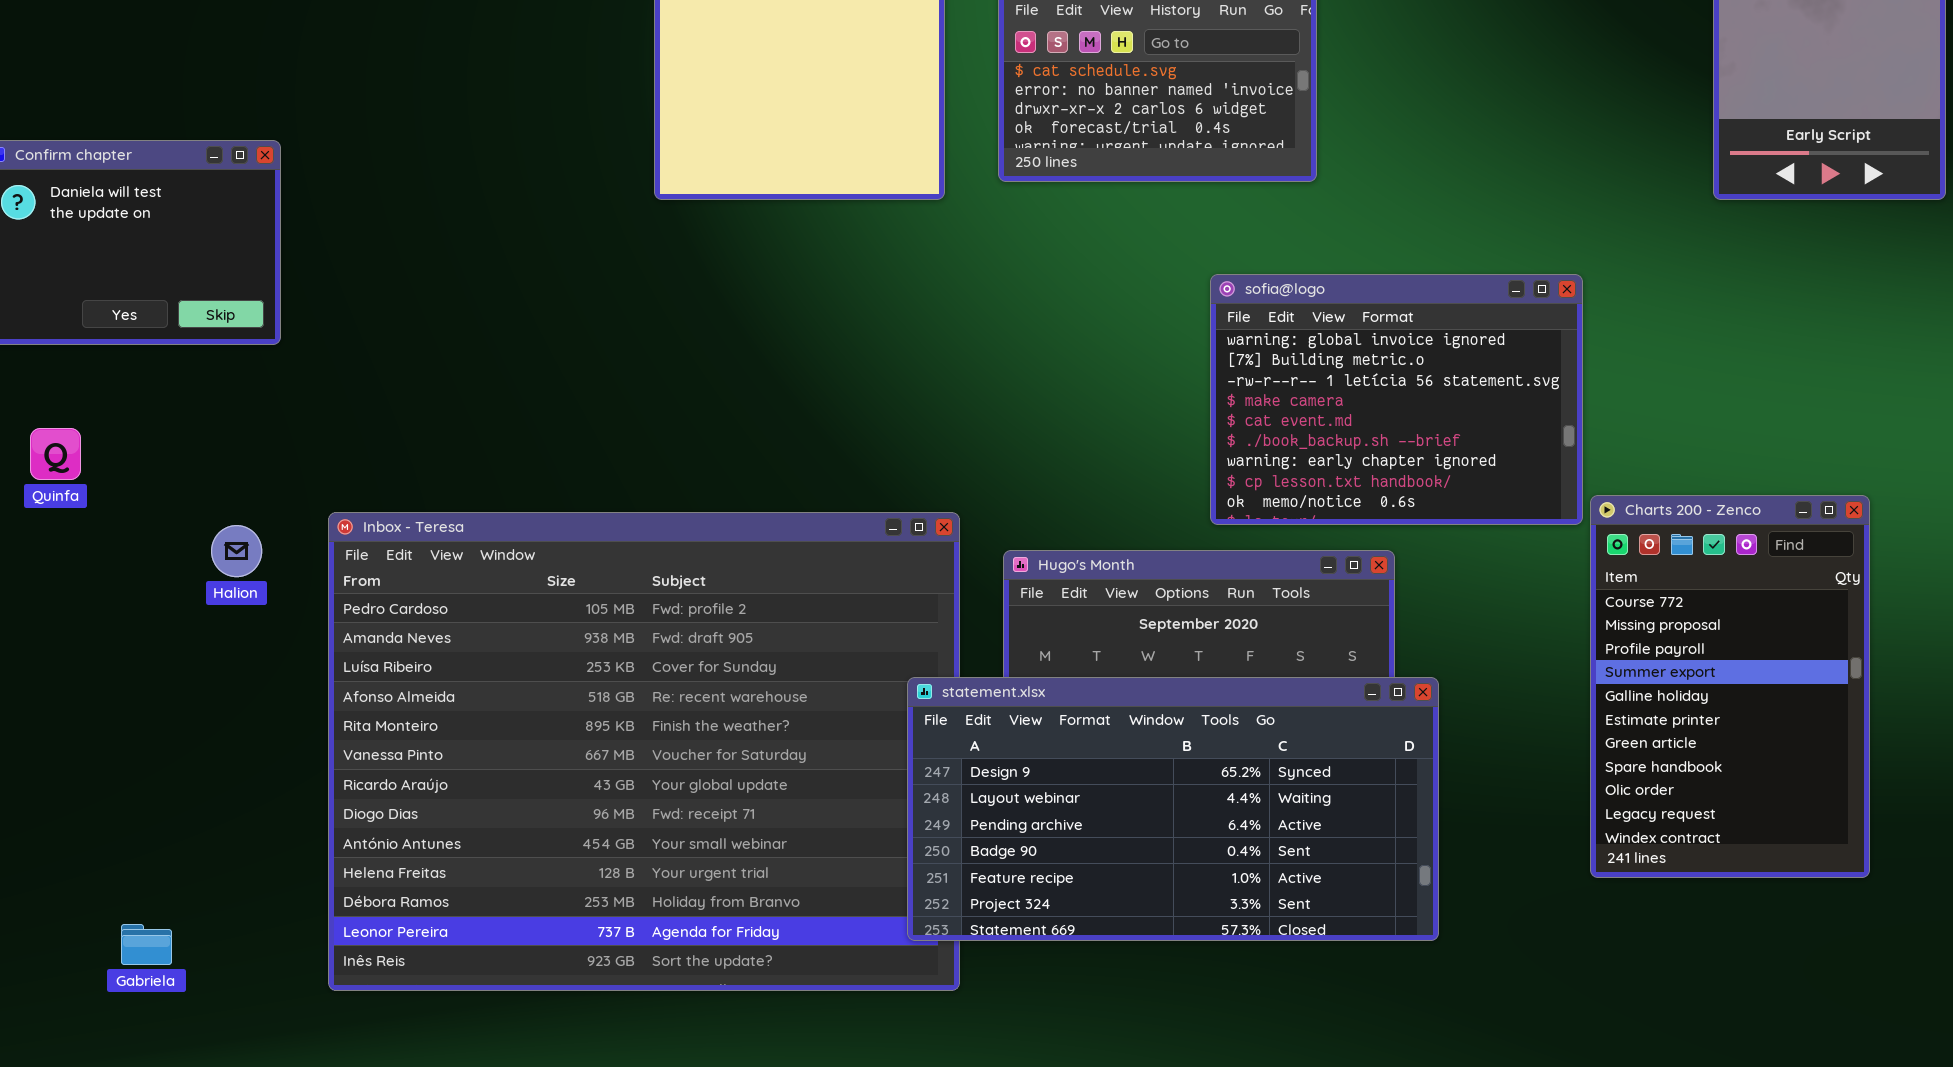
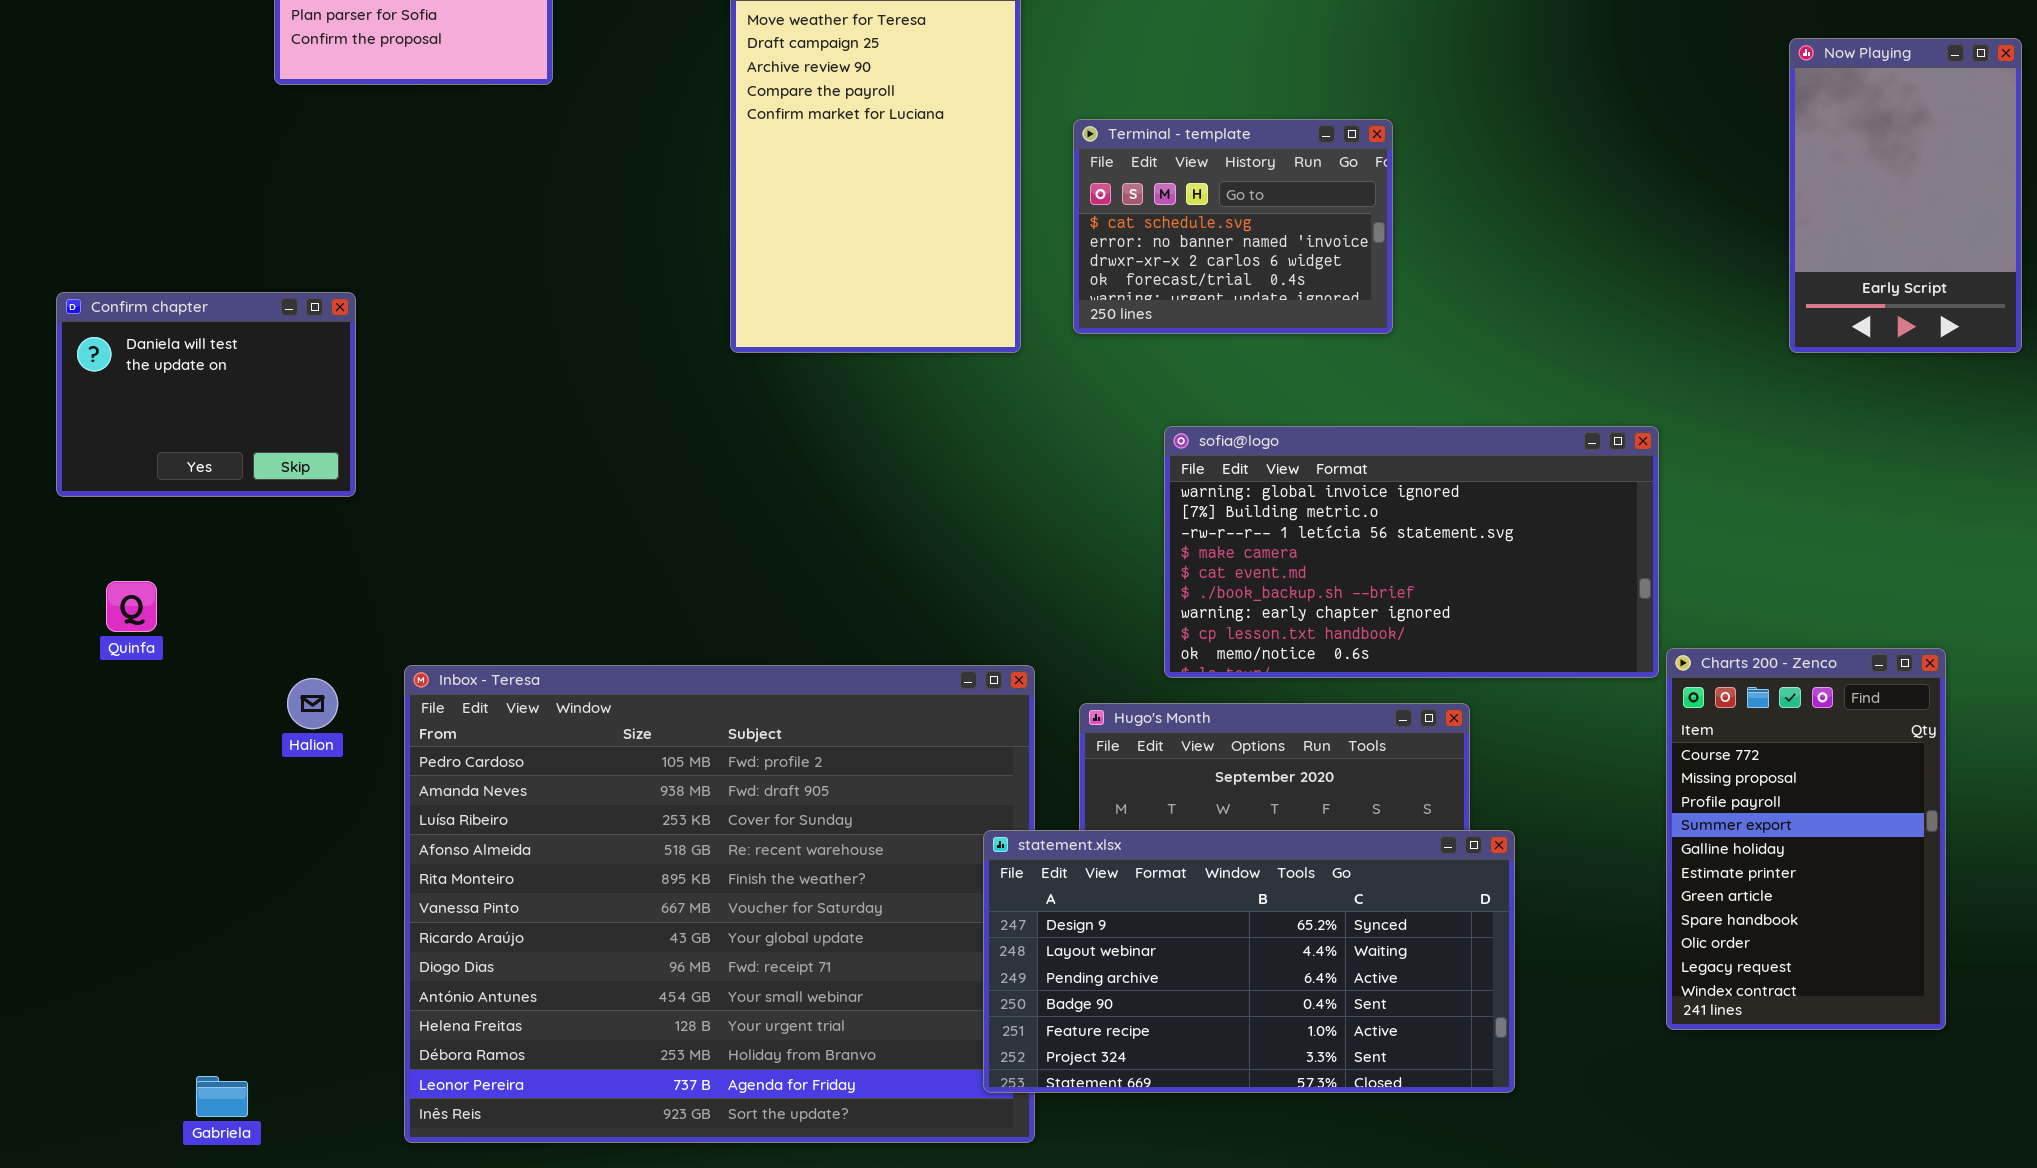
sofia@logo: [1210,274,1583,525] -> [1164,426,1659,678], resized

